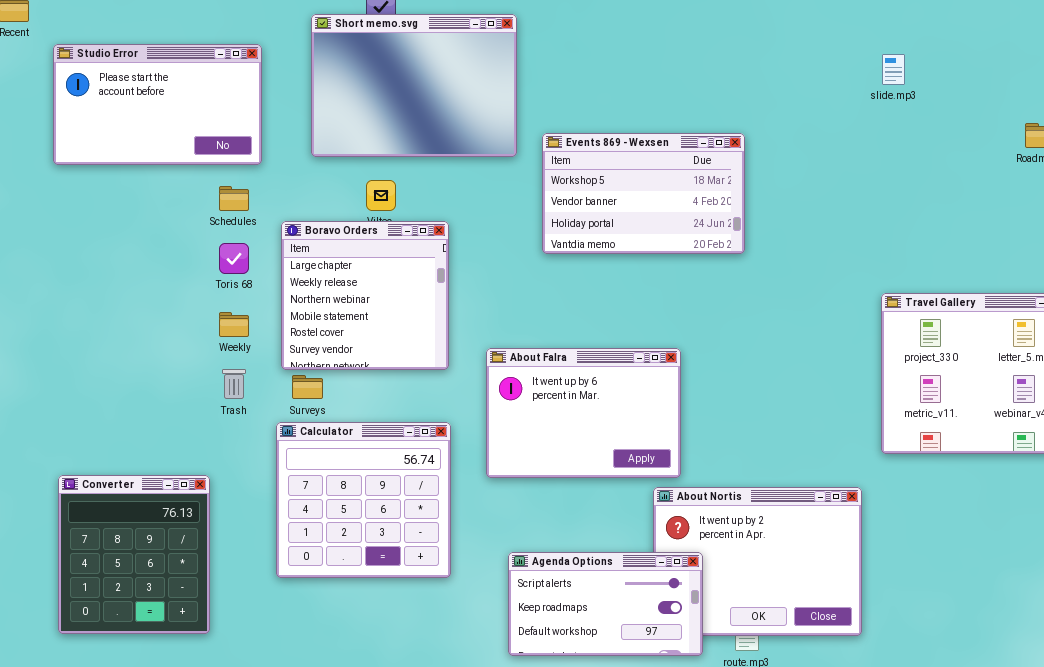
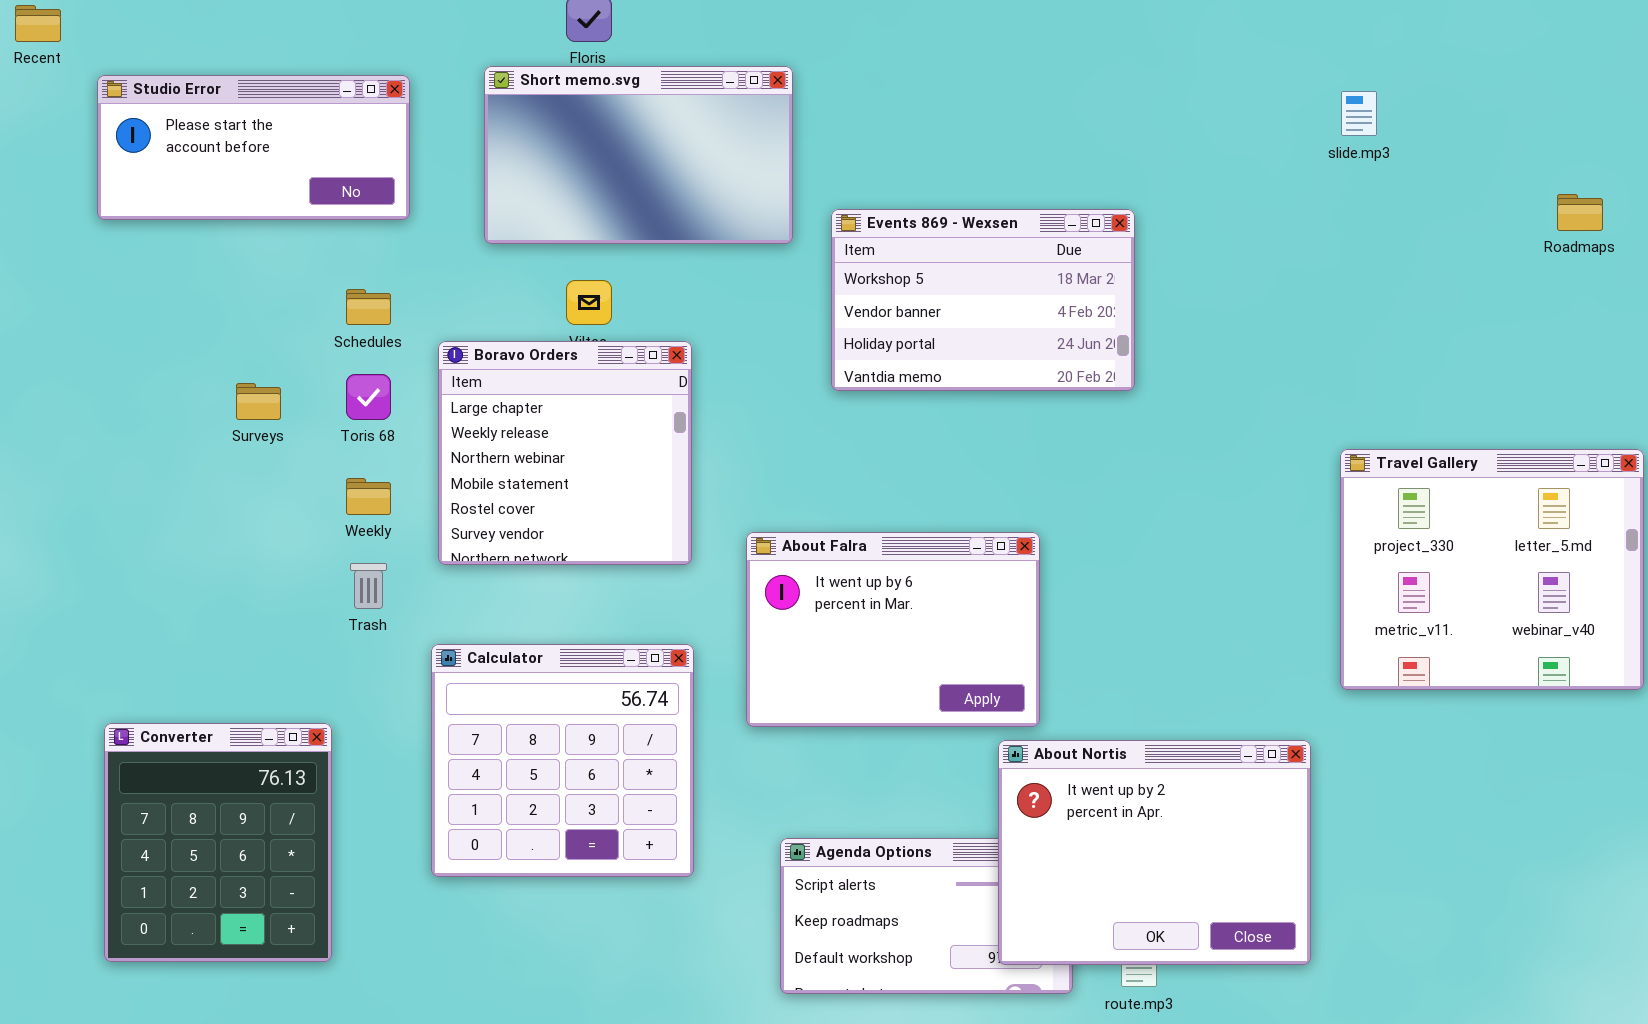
Short memo.svg: [311,14,517,157] -> [484,66,793,244], resized
Studio Error: [53,44,262,165] -> [97,75,410,220], resized
Surveys: [292,375,323,399] -> [236,383,281,420], moved
About Nortis: [653,487,862,636] -> [998,740,1311,965], raised

